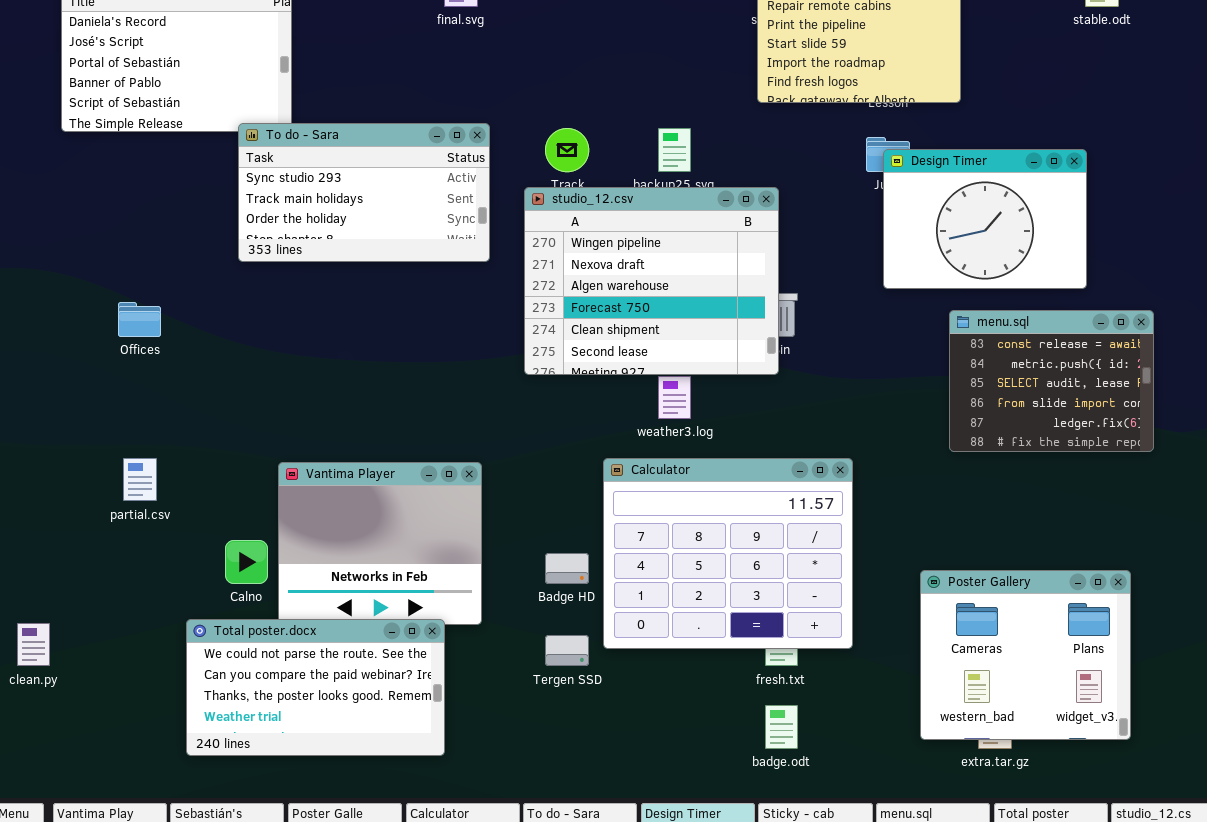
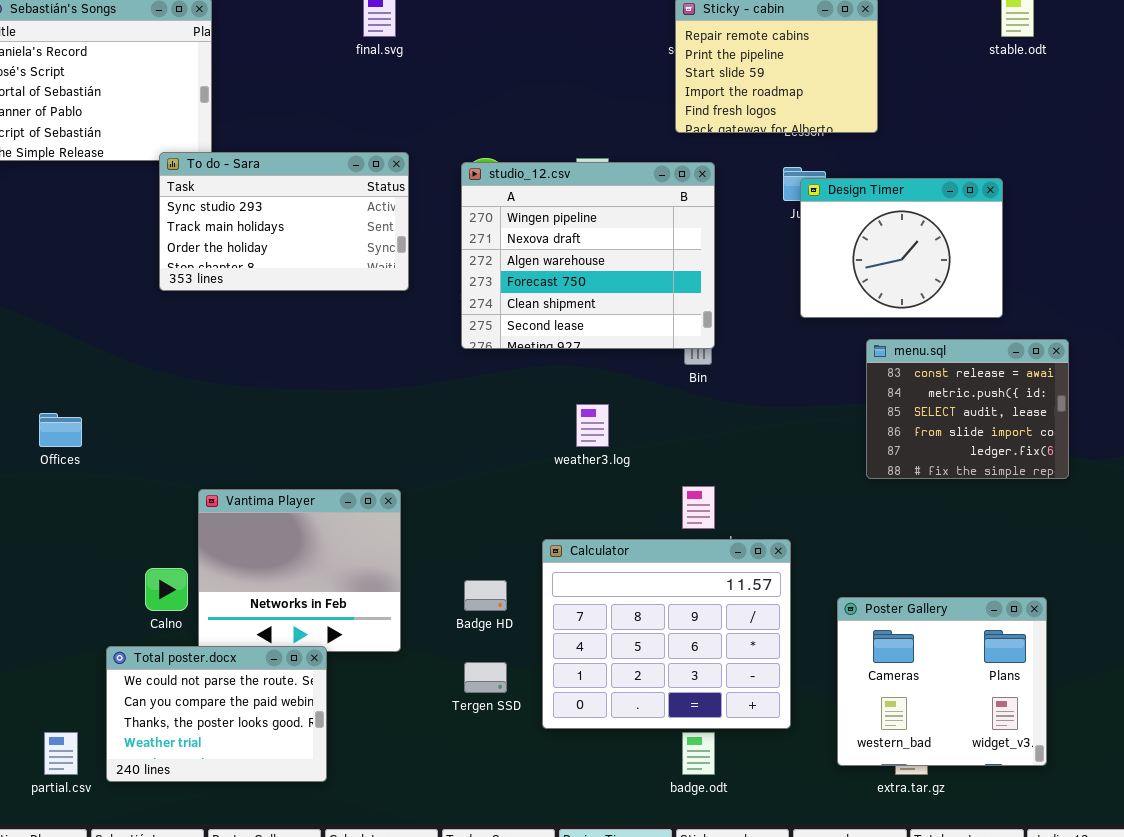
studio_12.csv: [524,187,779,375] -> [461,162,715,349], moved
Offices: [118,302,161,337] -> [39,413,82,447], moved
partial.csv: [123,458,157,501] -> [44,732,78,775], moved
Calculator: [603,458,853,649] -> [542,539,791,729], moved
Total poster.docx: [186,619,445,756] -> [106,646,327,782], resized

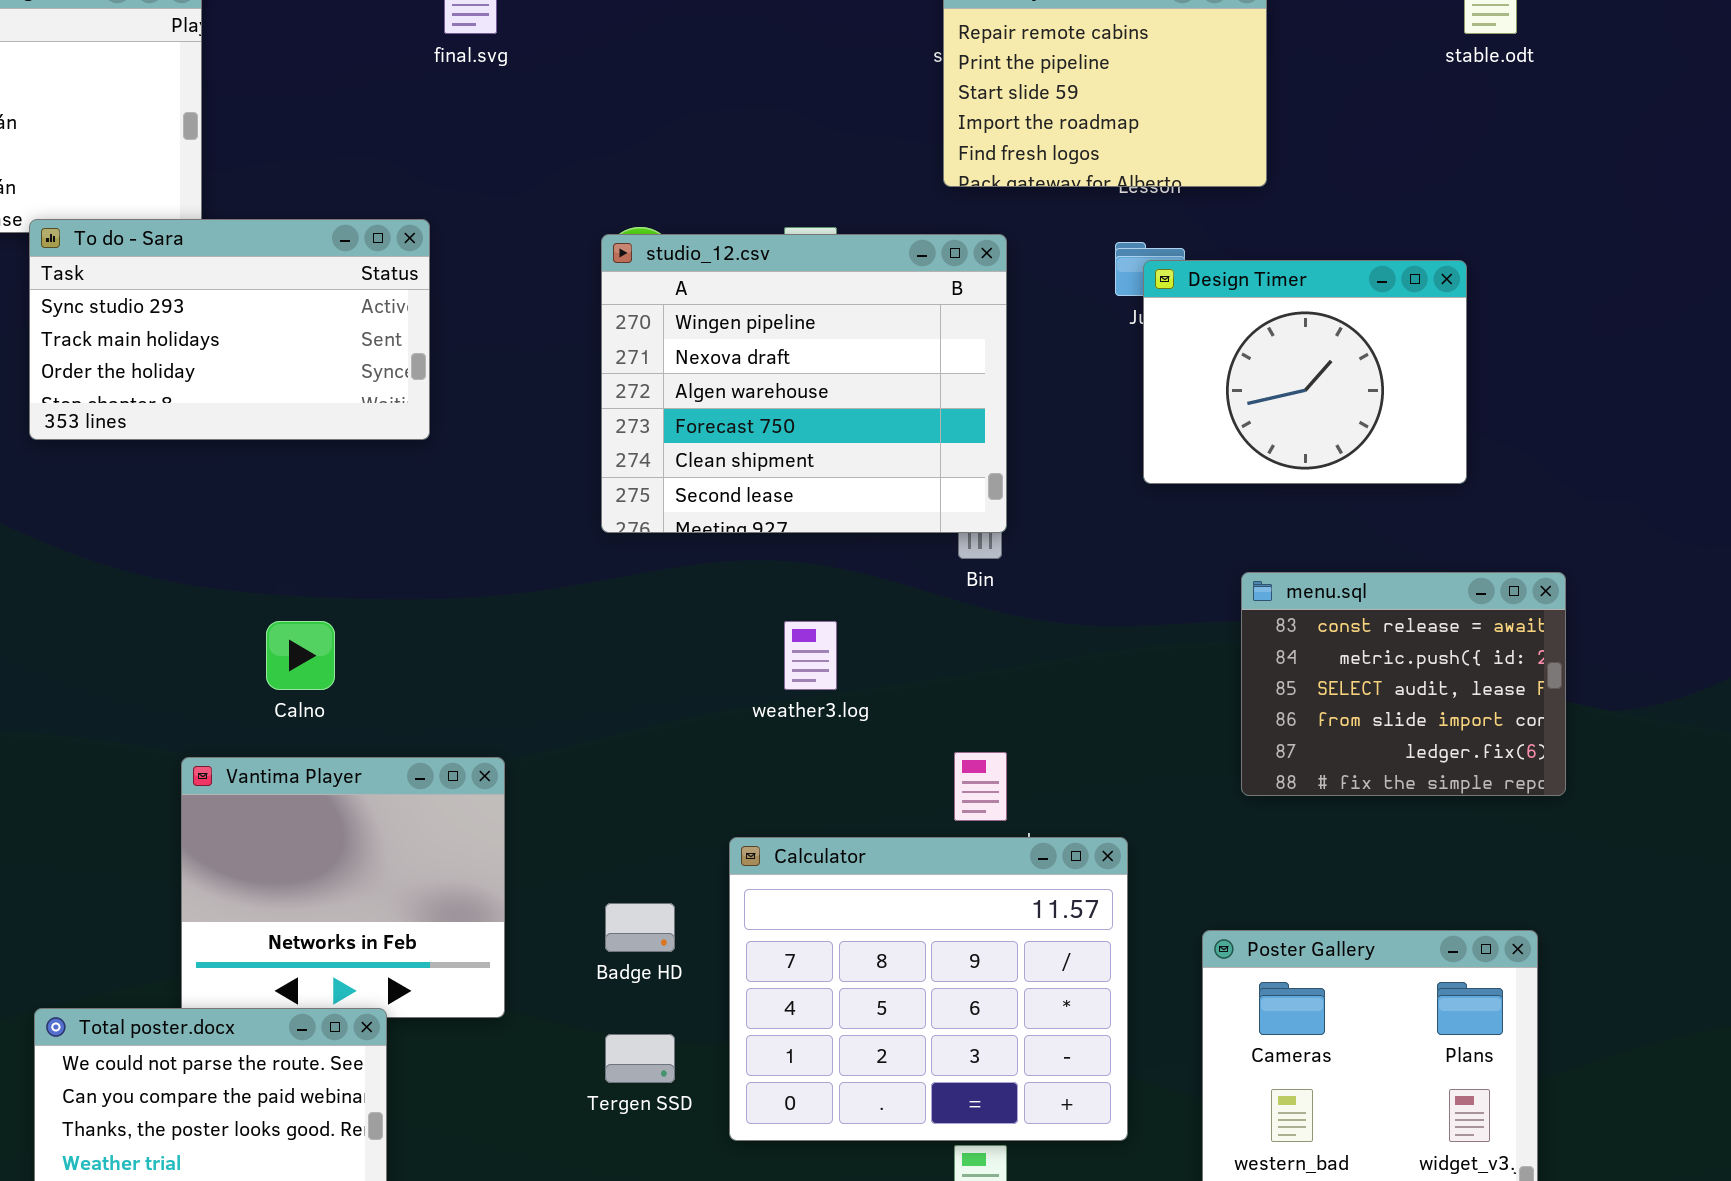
To do - Sara: [159,152,409,291] -> [29,219,430,440], moved
menu.sql: [866,339,1069,479] -> [1241,572,1566,796], moved
Calno: [145,568,188,611] -> [266,621,335,690], moved

